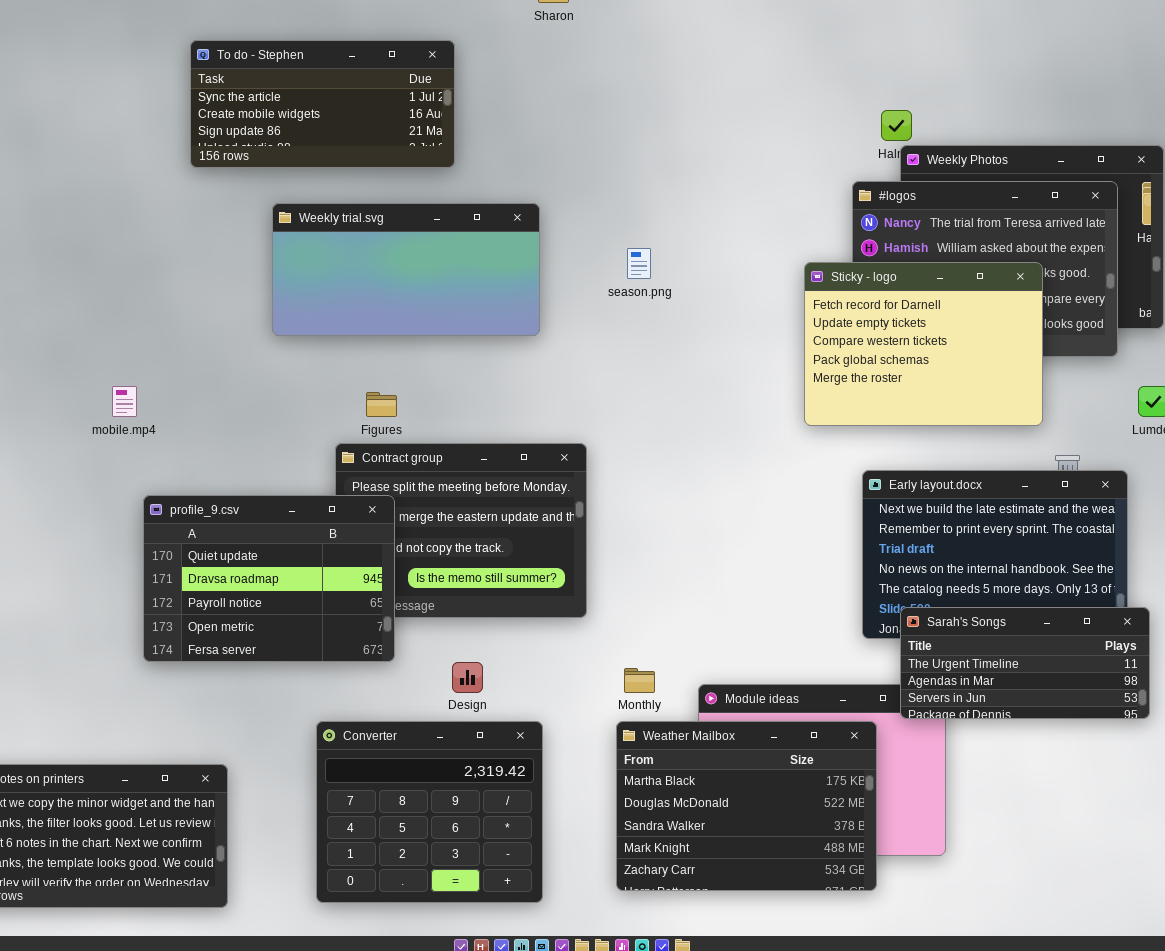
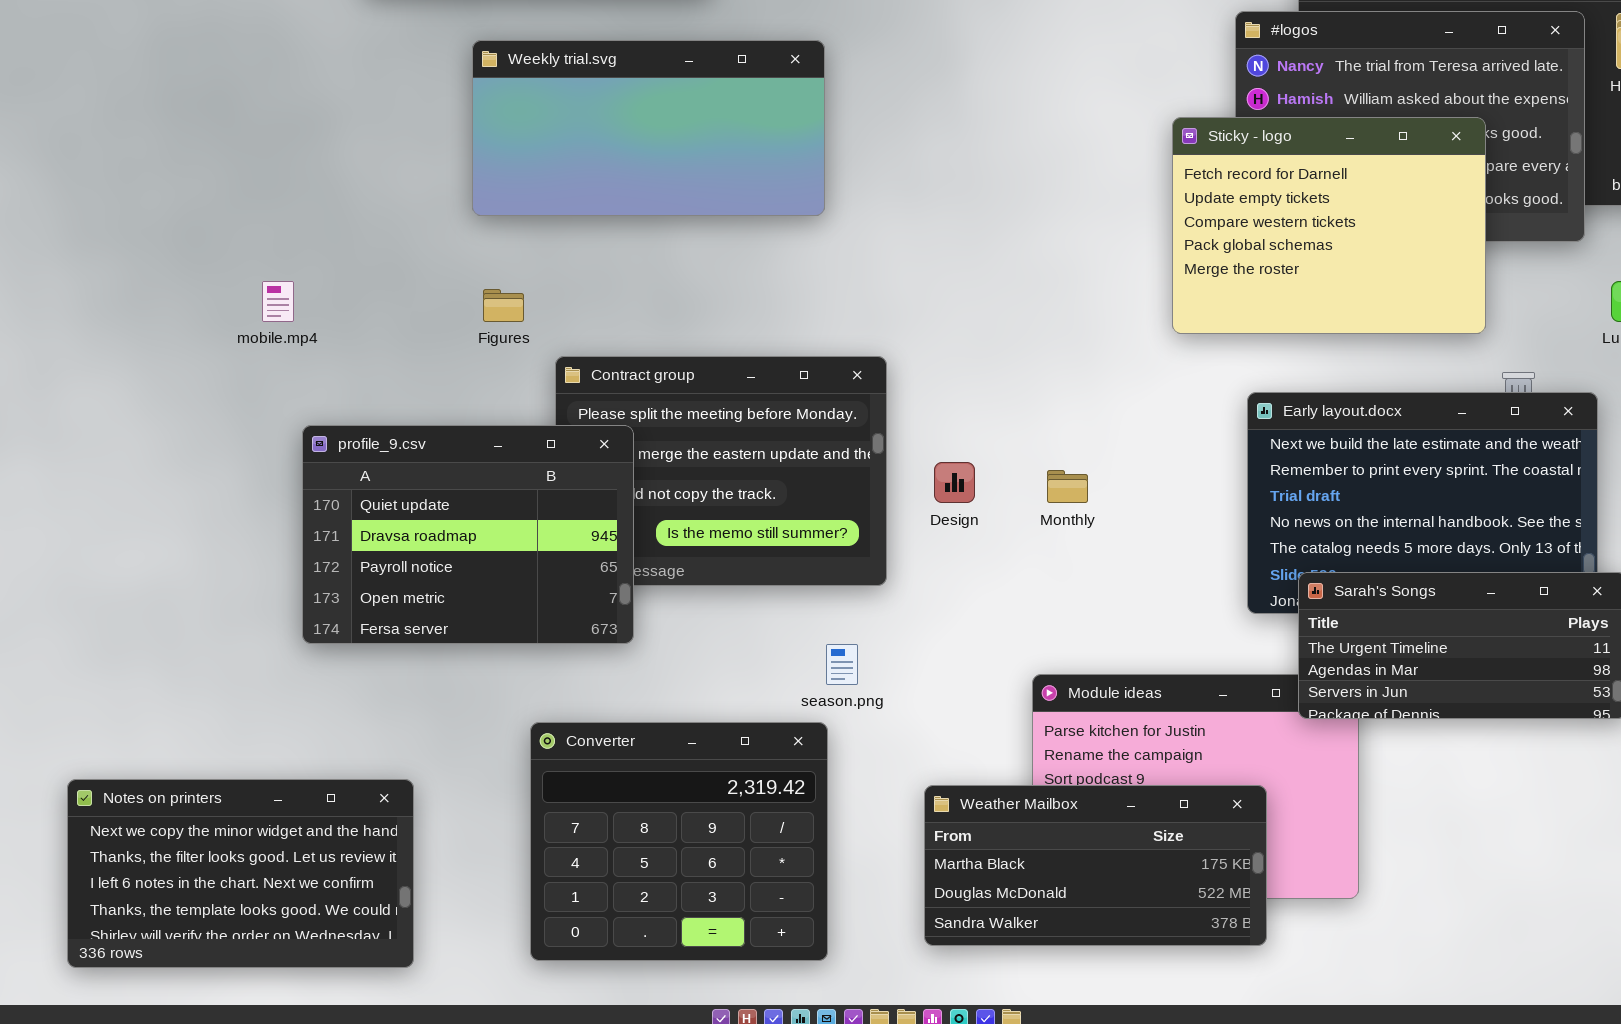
season.png: [627,248,651,279] -> [826,644,858,685], moved
Figures: [366,392,397,417] -> [483,289,524,322], moved
Design: [452,662,483,693] -> [934,462,975,503], moved
Monthly: [624,668,655,693] -> [1047,470,1088,503], moved
Weather Mailbox: [616,721,877,891] -> [924,785,1267,946], resized

